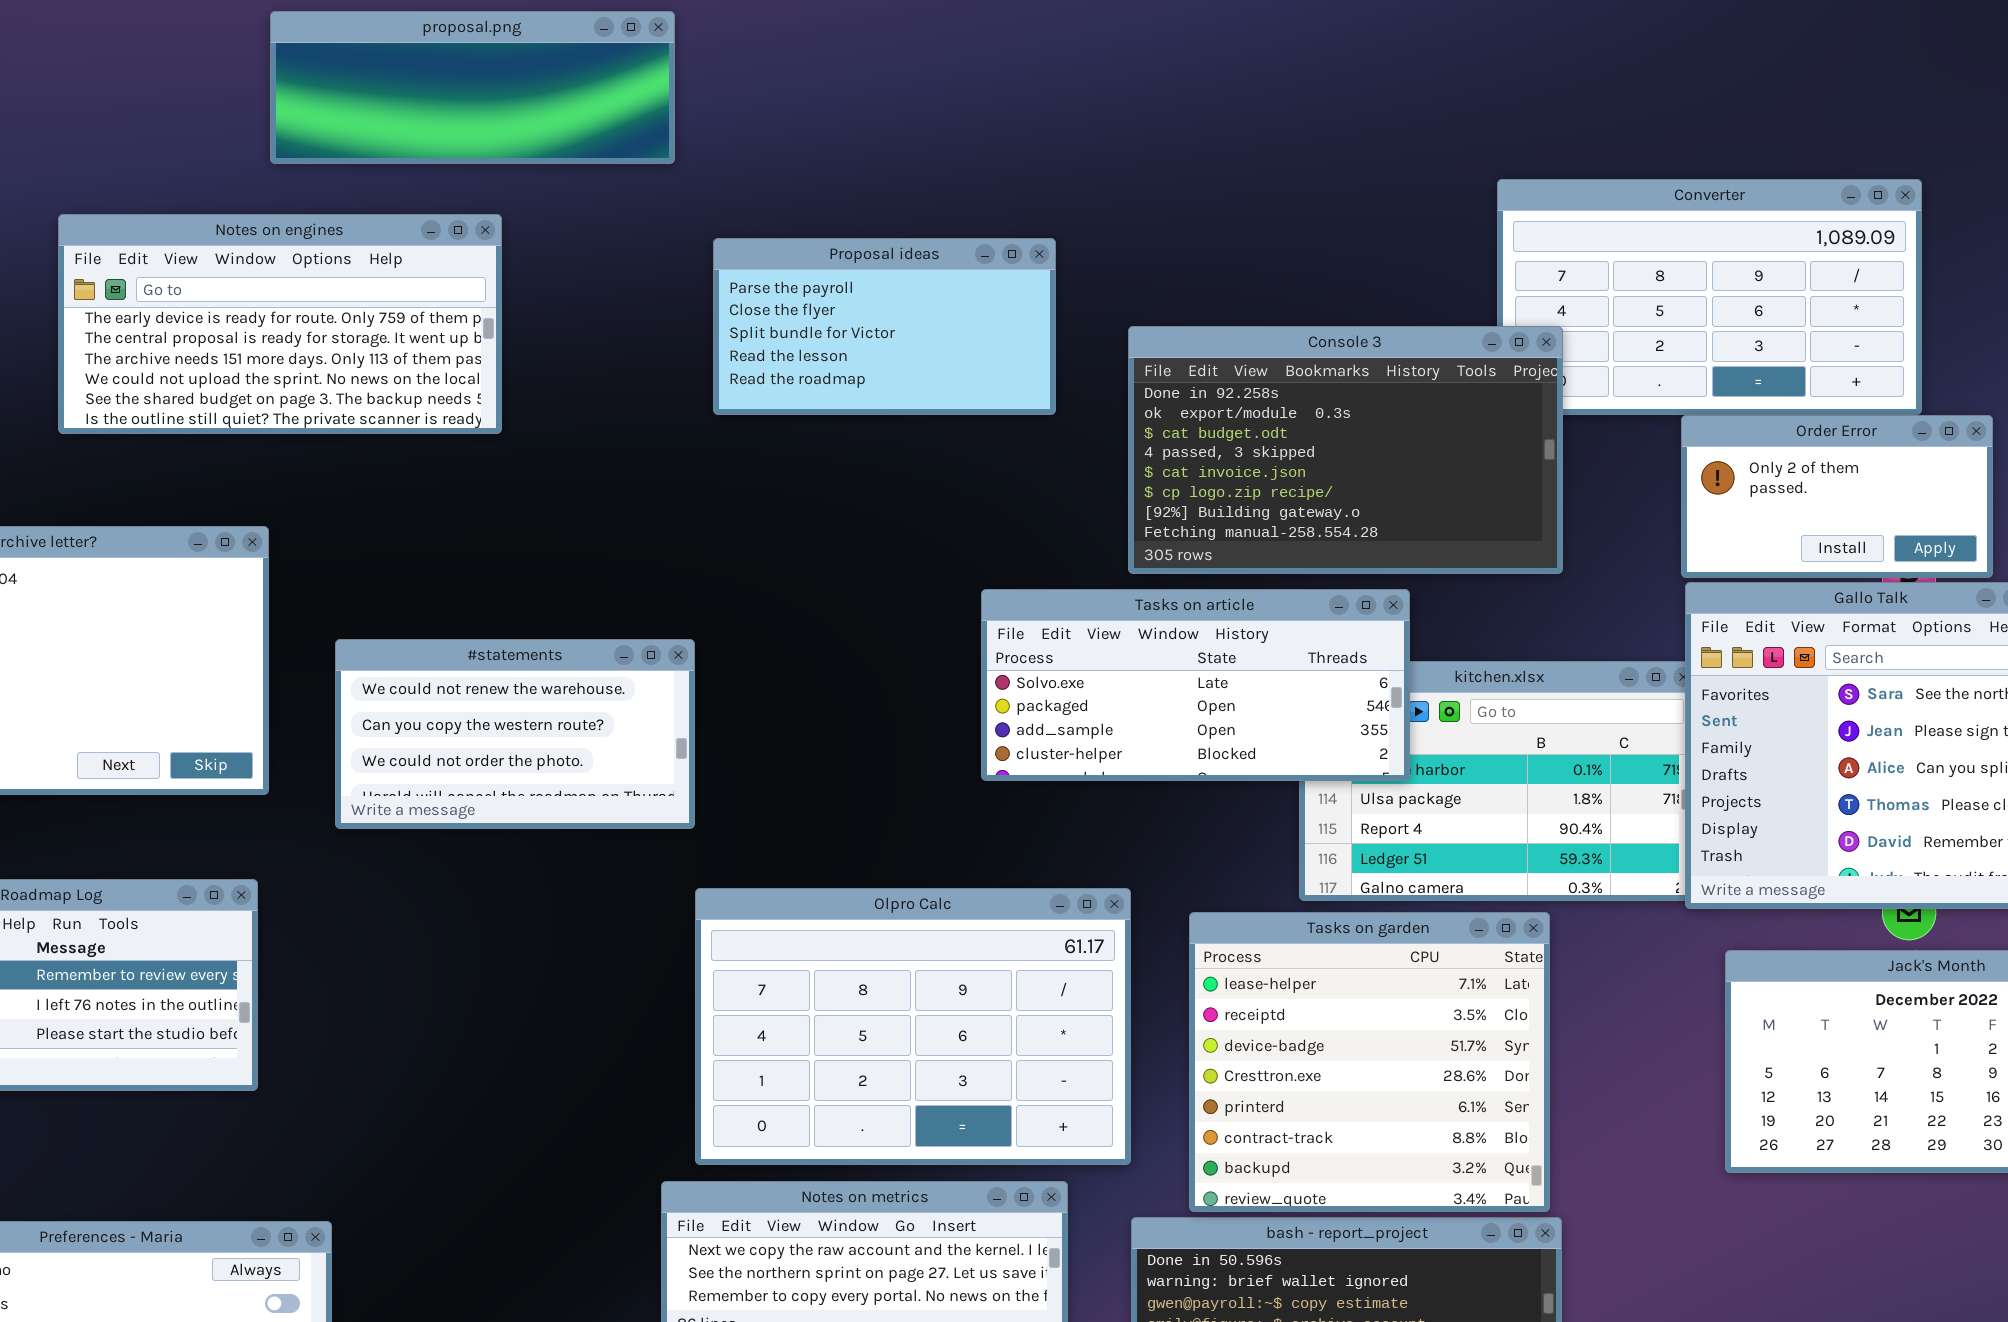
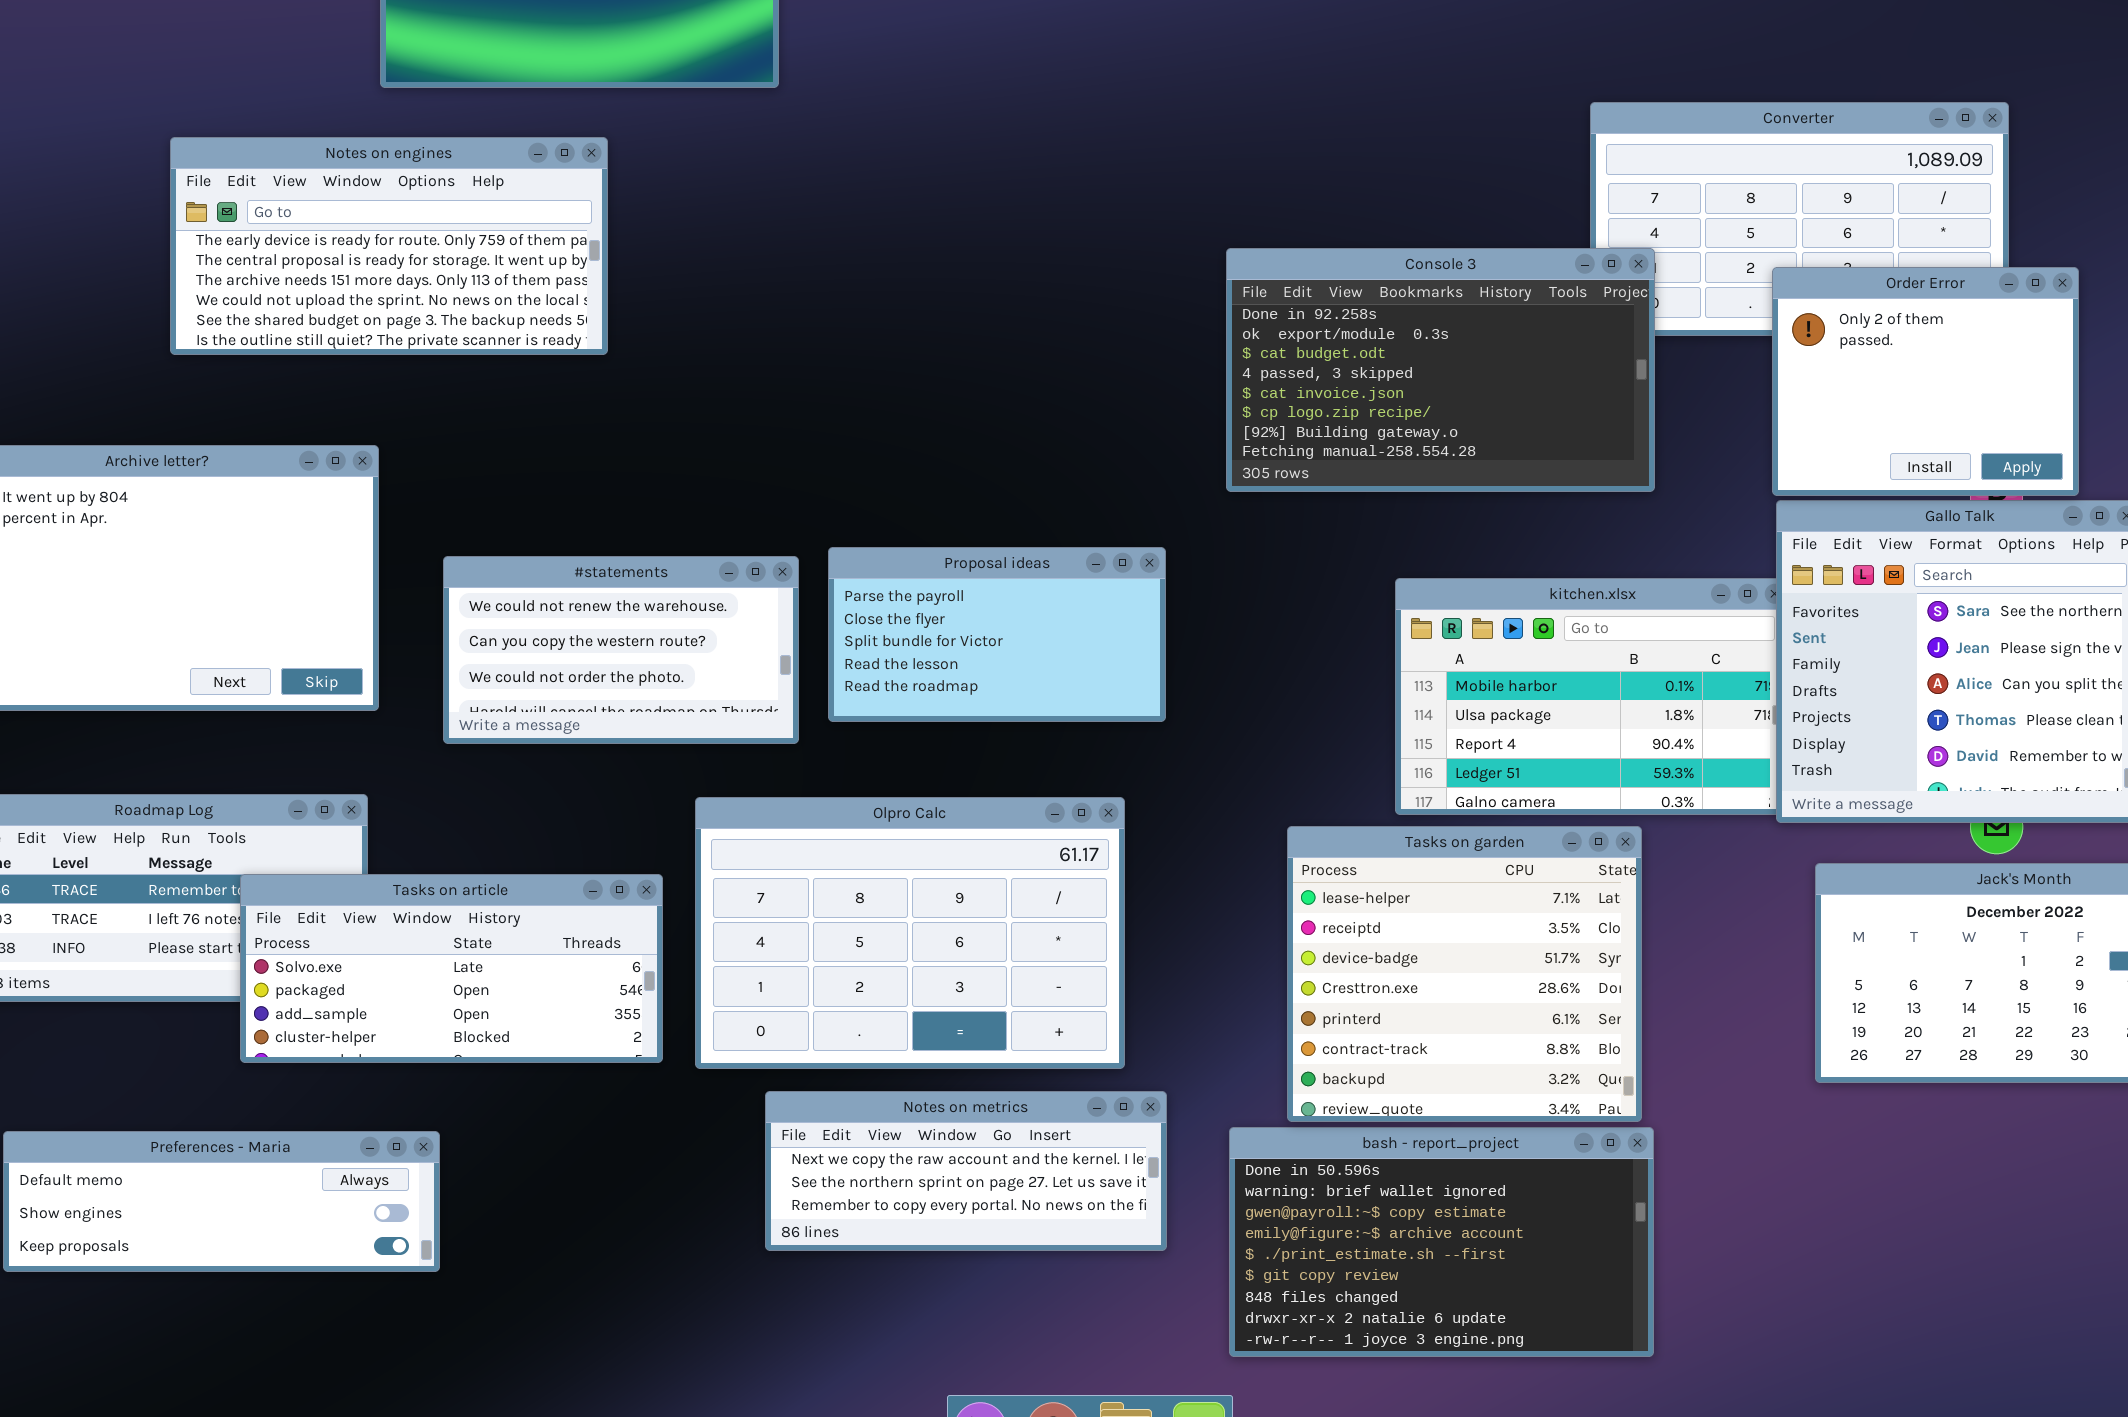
Proposal ideas: [713,238,1056,415] -> [828,547,1166,722], moved
Order Error: [1681,415,1993,578] -> [1772,267,2079,496], resized
Tasks on article: [981,589,1410,781] -> [240,874,663,1063], moved
Olpro Calc: [695,888,1131,1165] -> [695,797,1125,1069], moved

